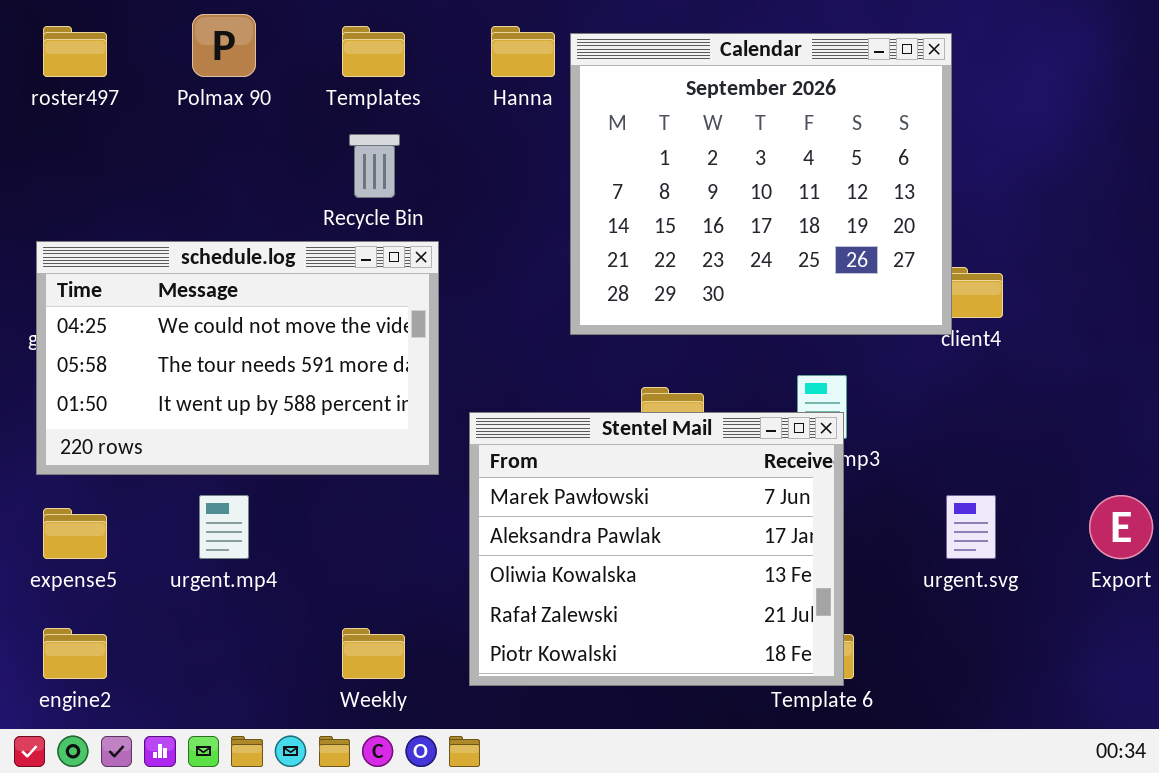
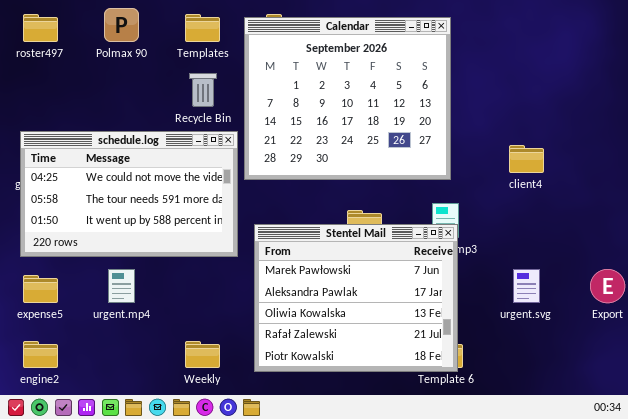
Calendar: [570,33,952,335] -> [244,17,451,180], moved

